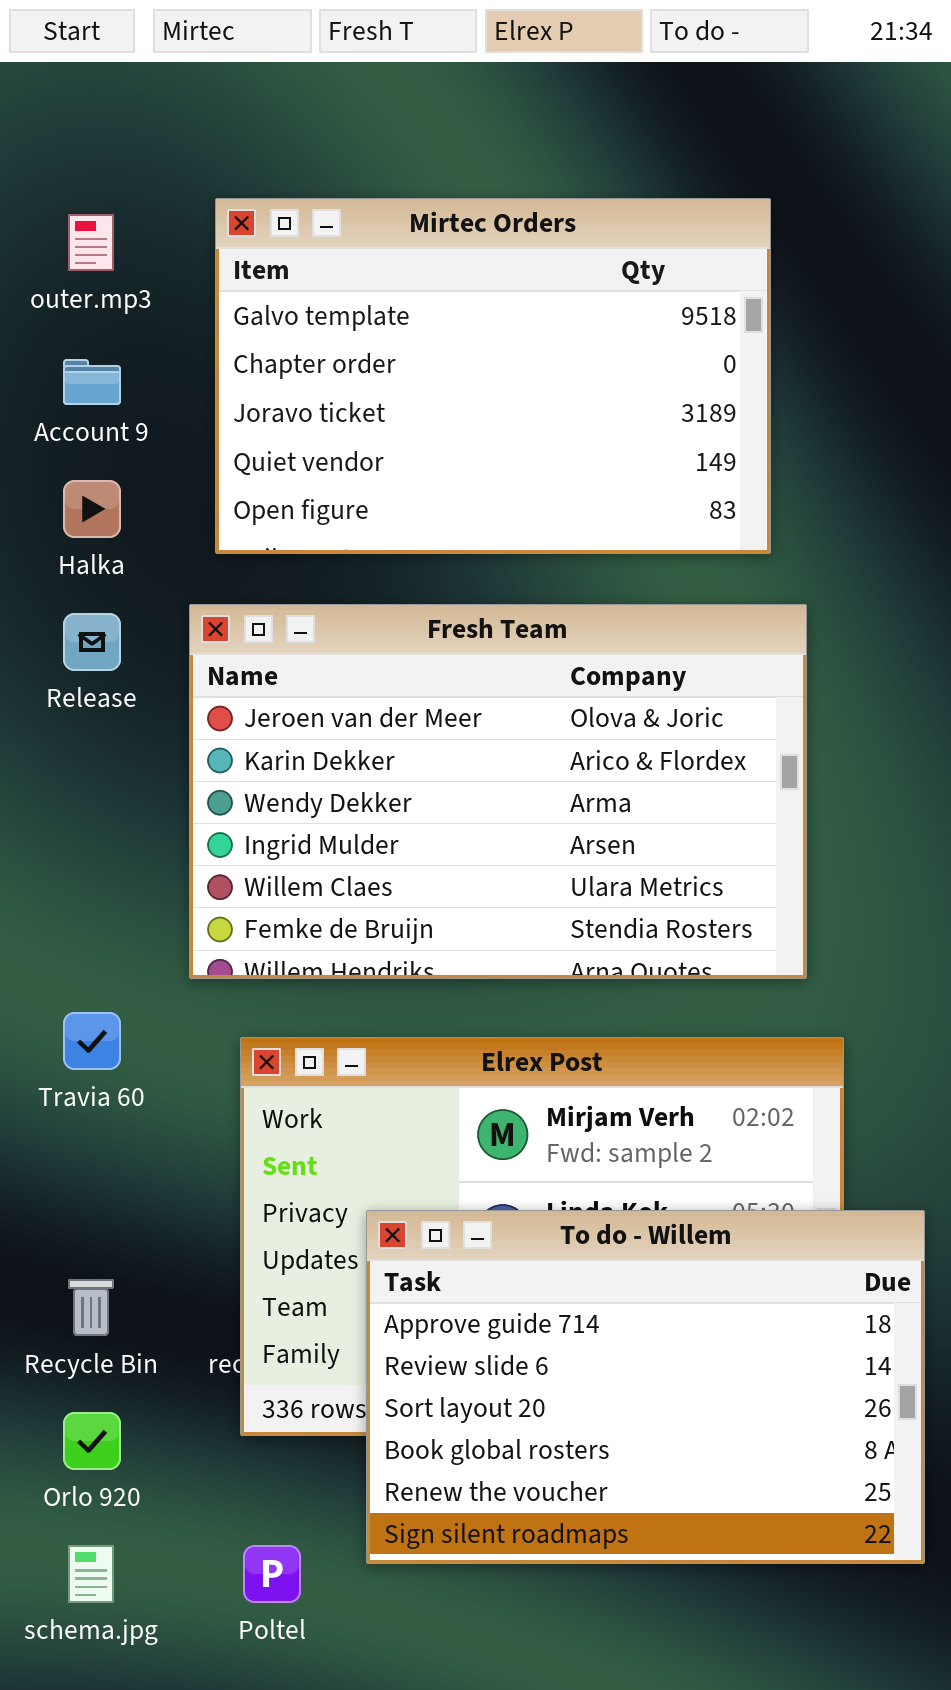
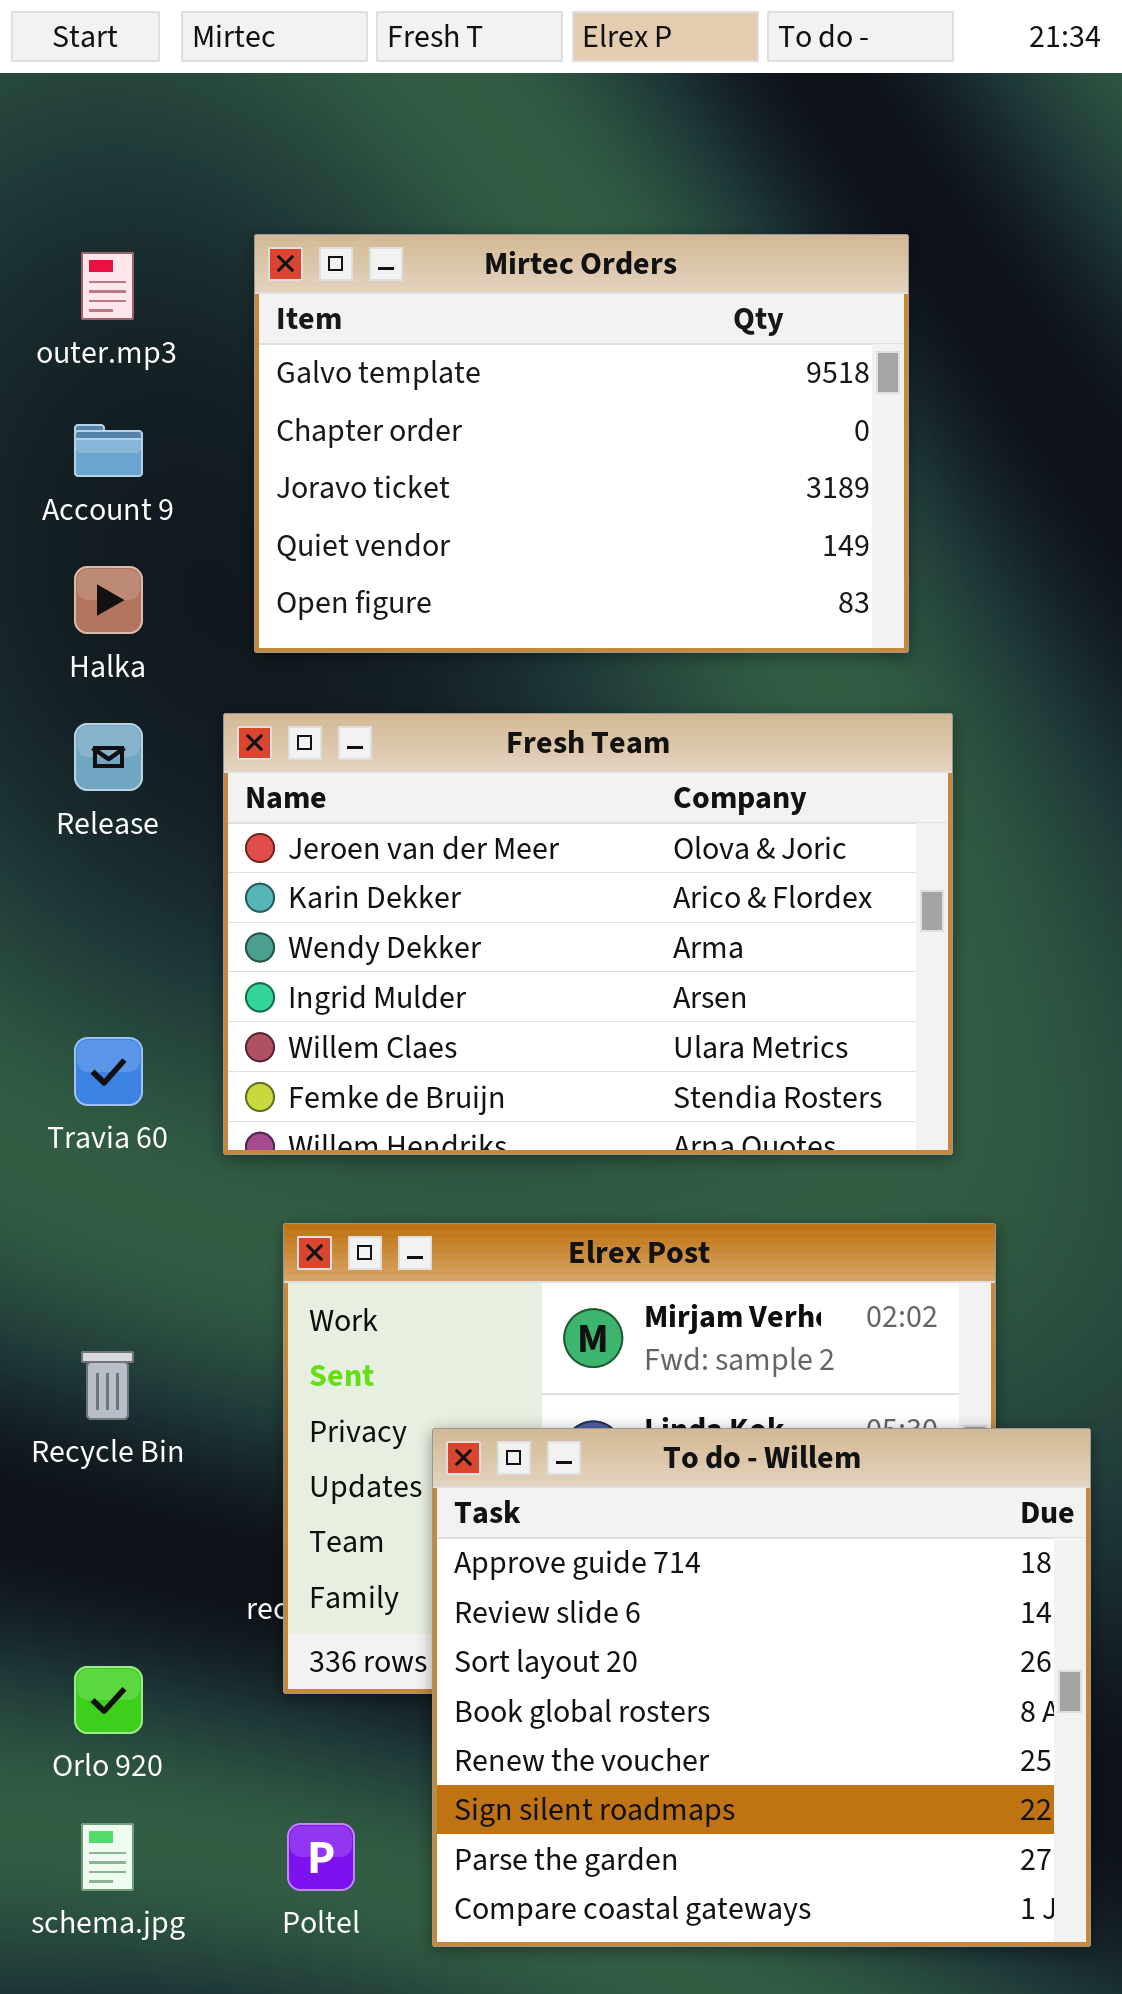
Travia 60: [63,1012,121,1070] -> [74,1037,143,1106], moved
To do - Willem: [366,1210,925,1564] -> [432,1428,1091,1947], resized
Recycle Bin: [68,1279,114,1336] -> [81,1351,134,1420], moved

